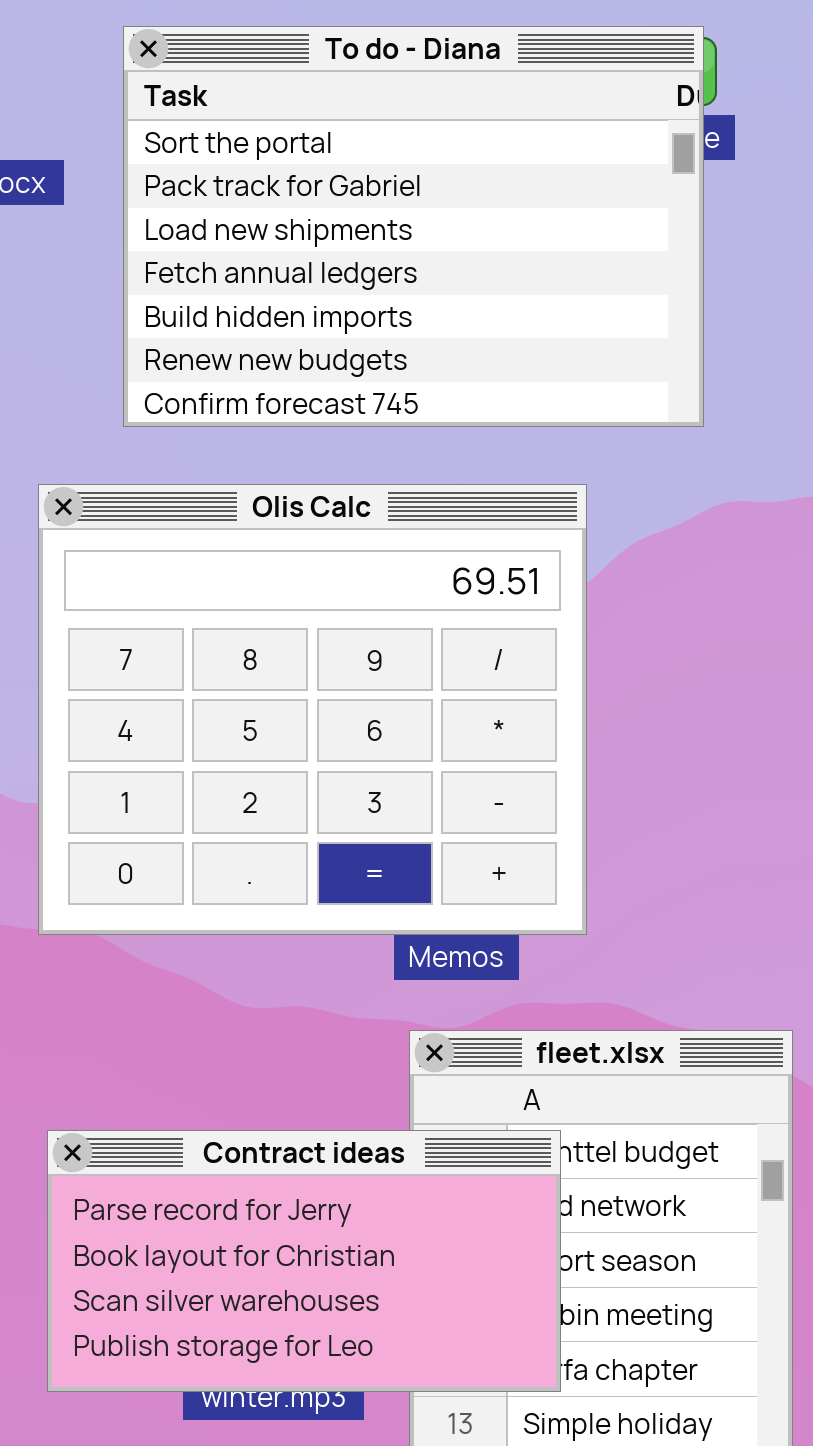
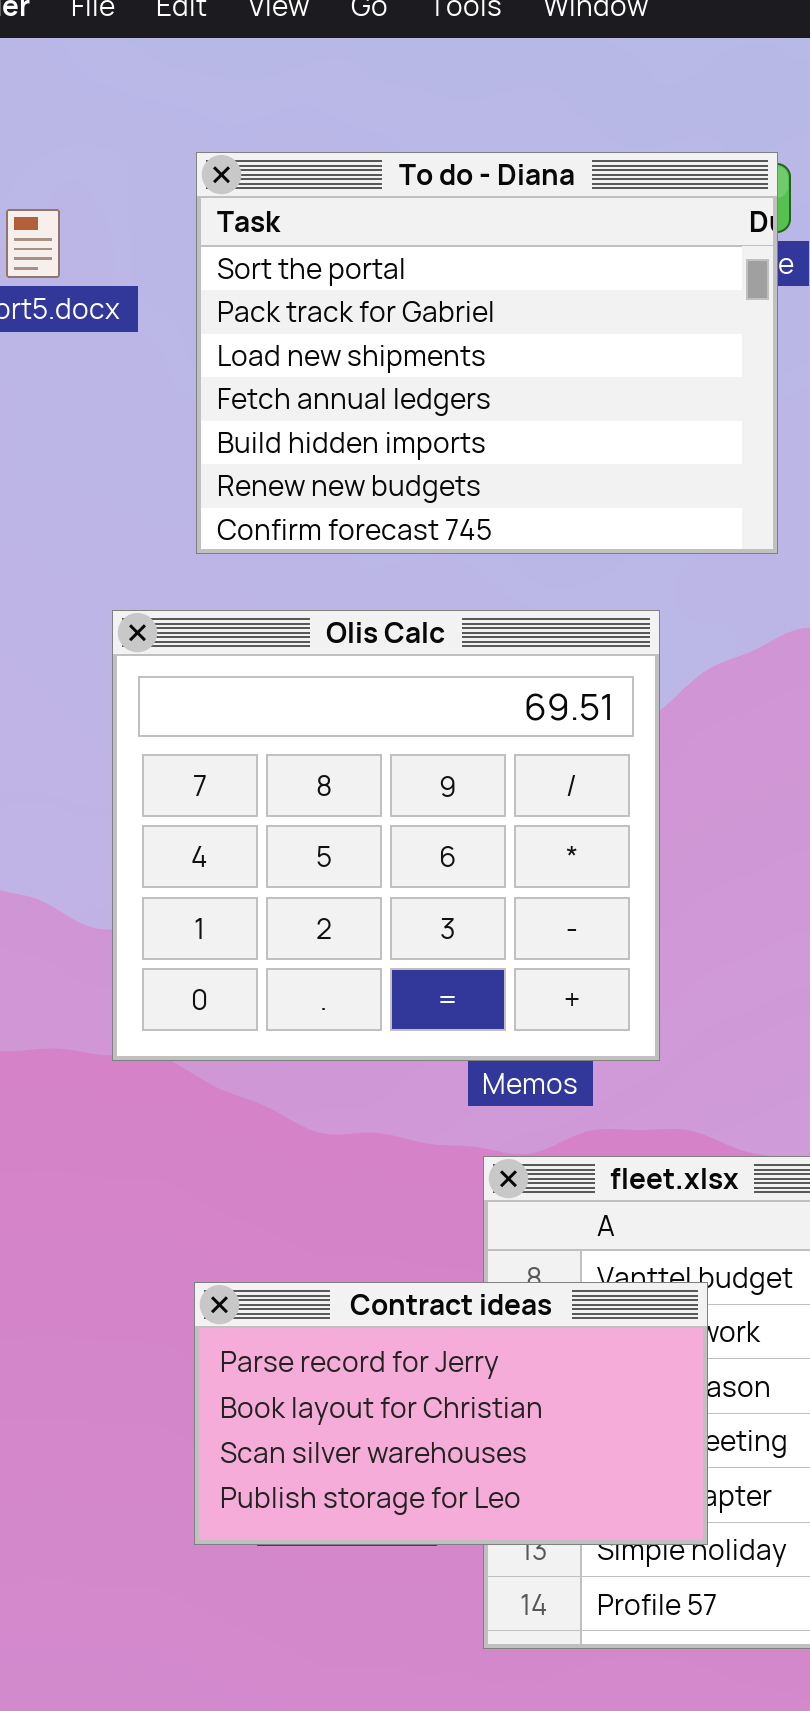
Contract ideas: [47,1130,561,1392] -> [194,1282,708,1545], moved

